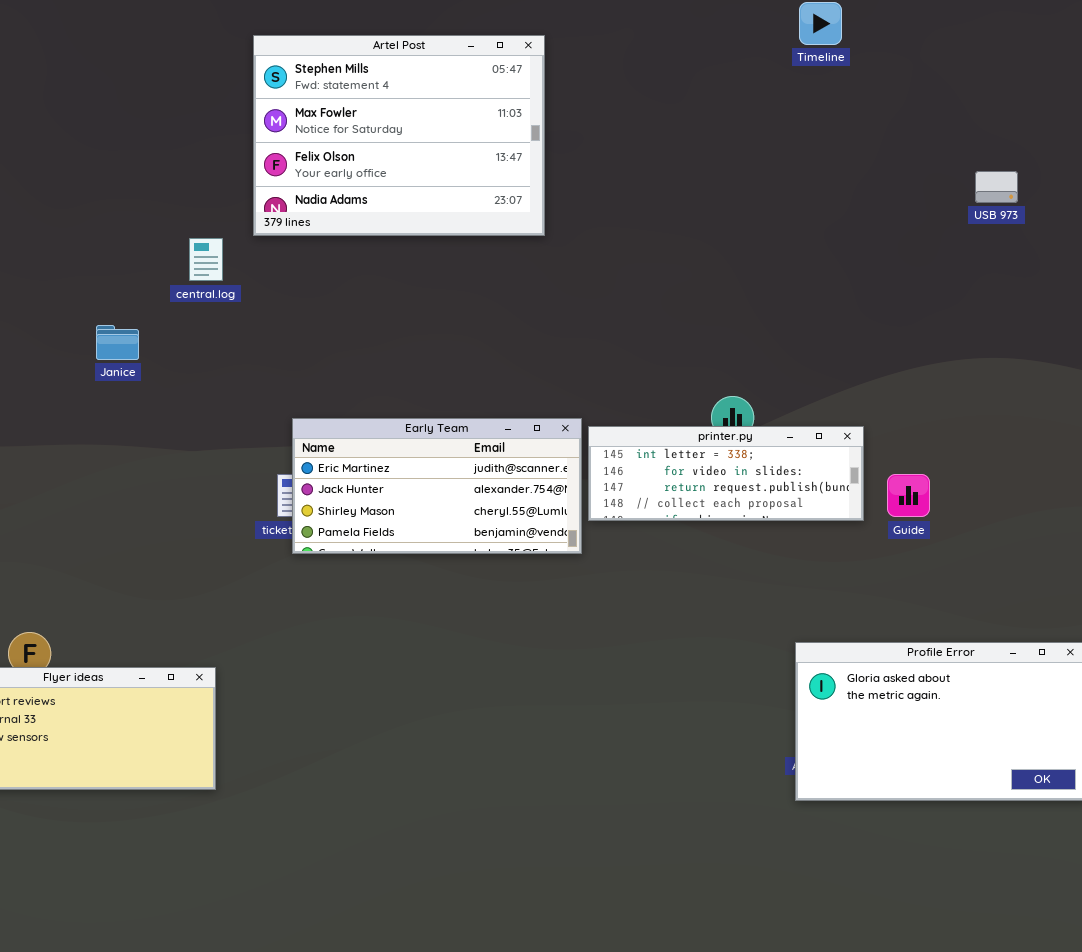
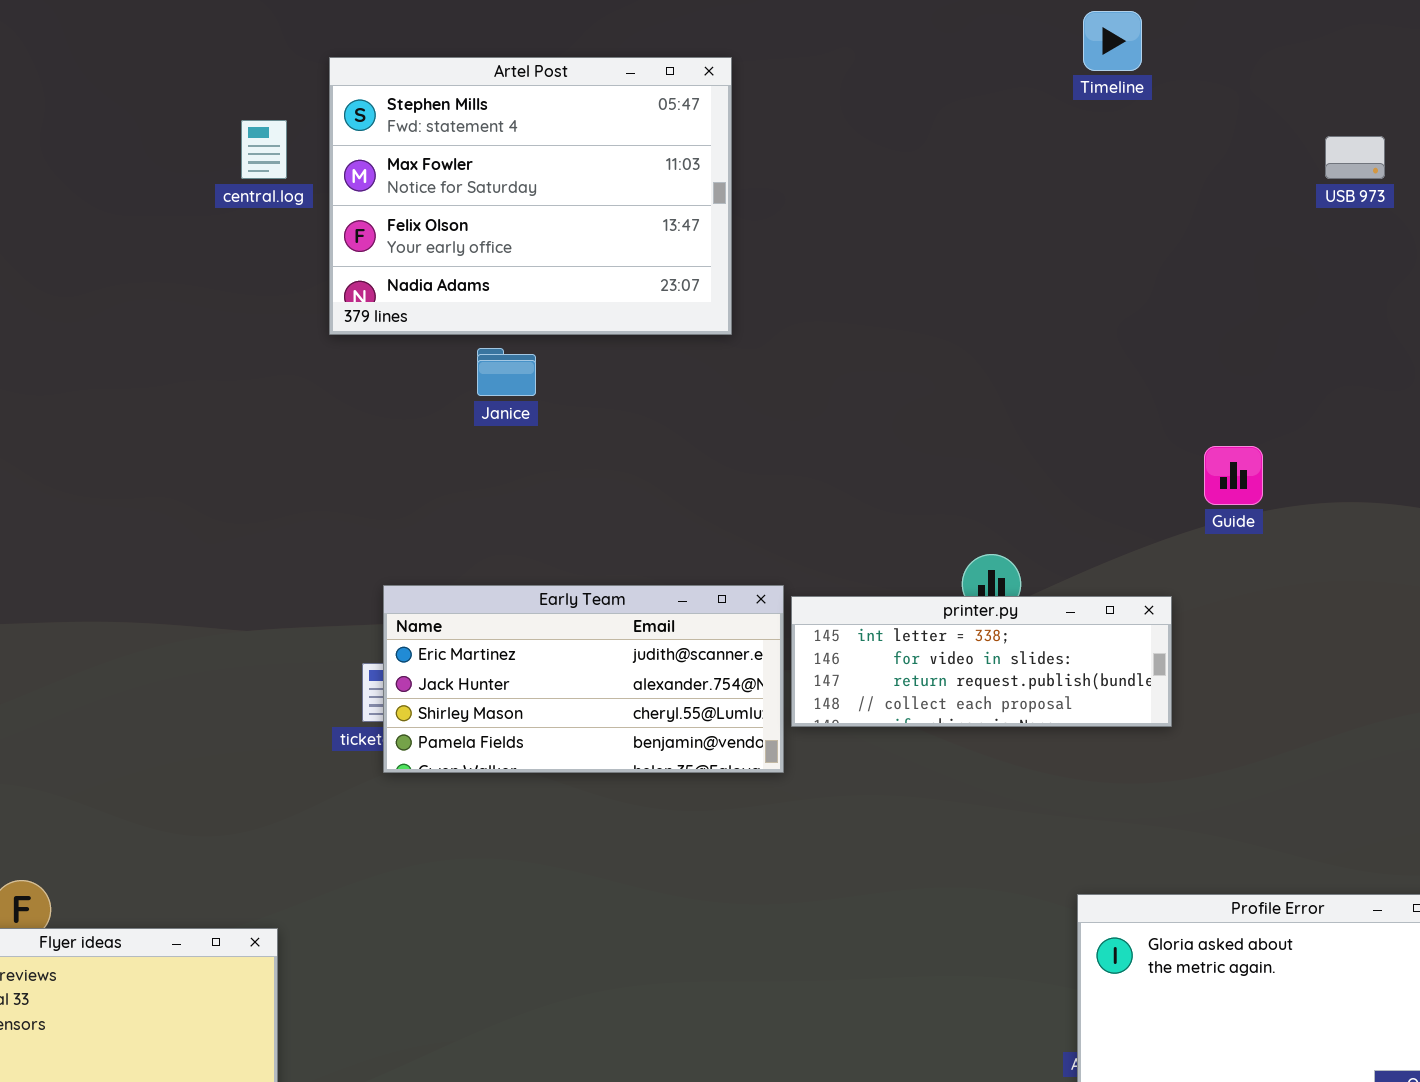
USB 973: [975,171,1018,203] -> [1325,136,1385,179], moved
central.log: [189,238,223,281] -> [241,120,287,179], moved
Janice: [96,325,139,360] -> [477,348,536,396], moved
Guide: [887,474,930,517] -> [1204,446,1263,505], moved

